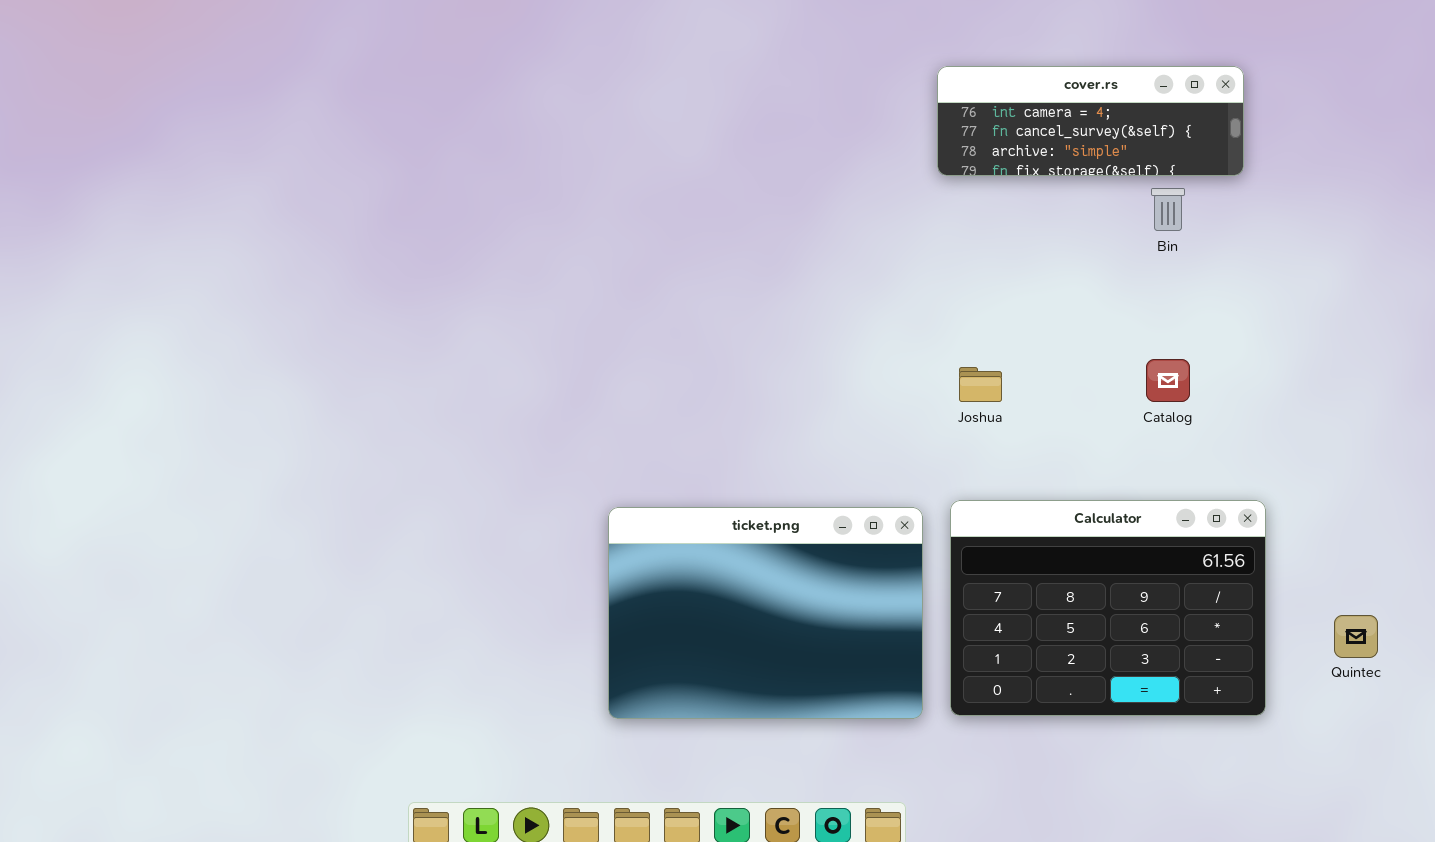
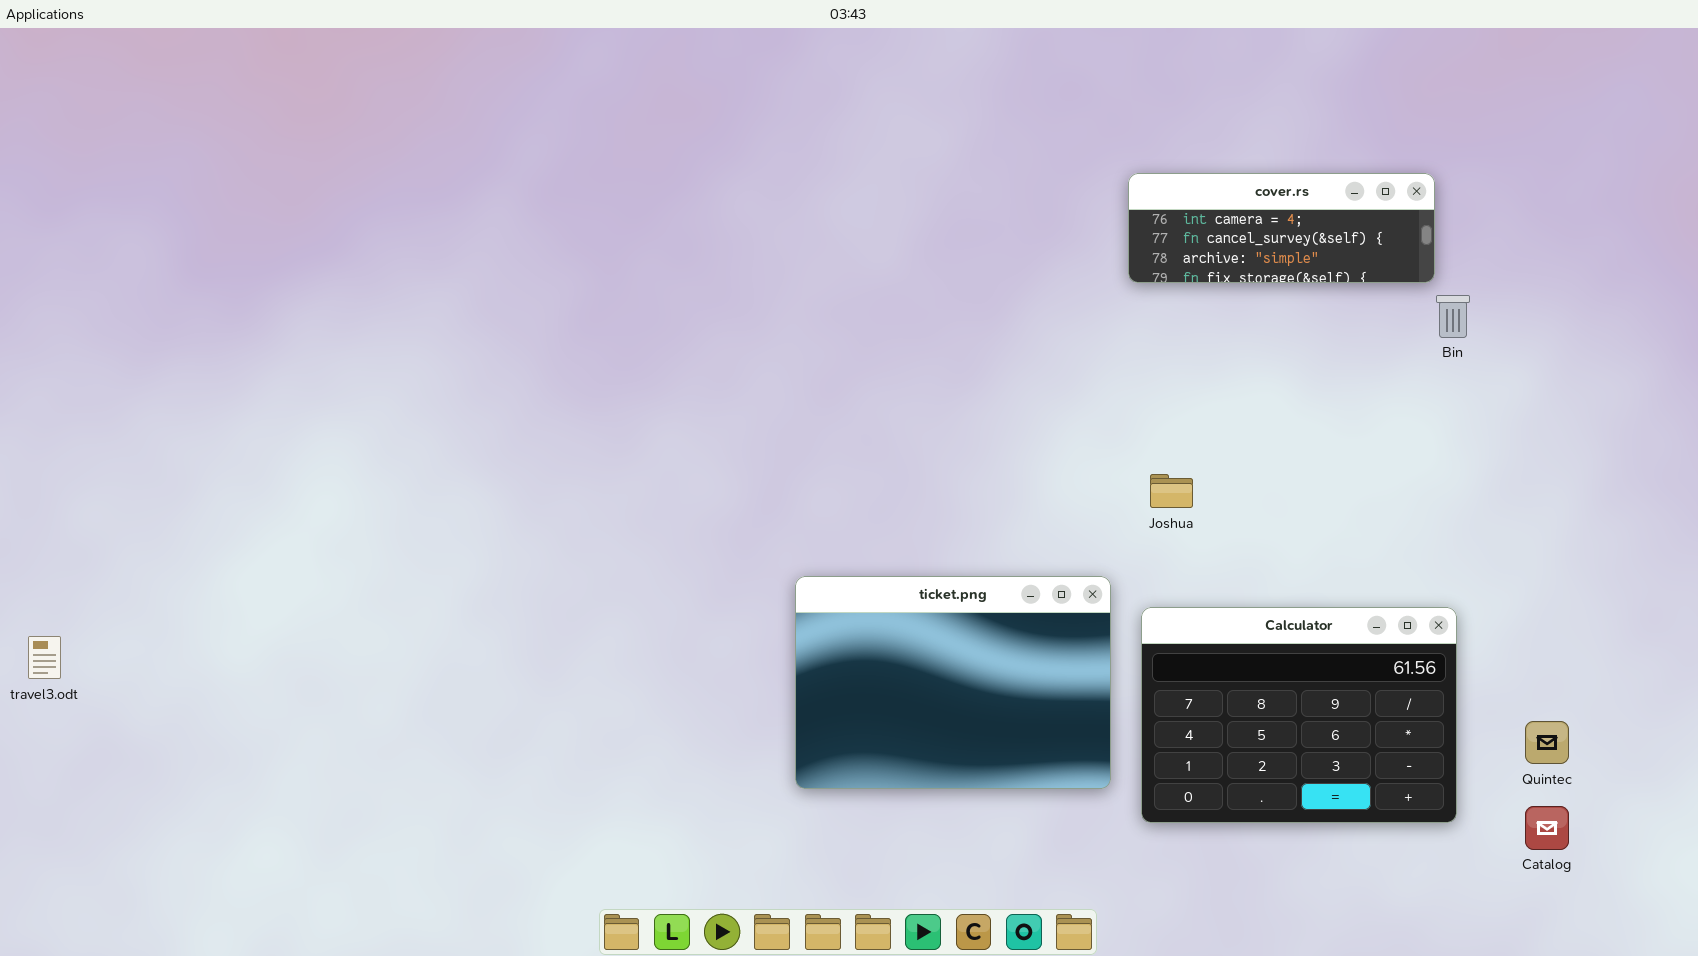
Bin: [1151,188,1185,231] -> [1436,295,1470,338], moved
Catalog: [1146,359,1190,402] -> [1525,806,1569,850], moved
ticket.png: [608,507,923,719] -> [795,576,1111,789], moved

